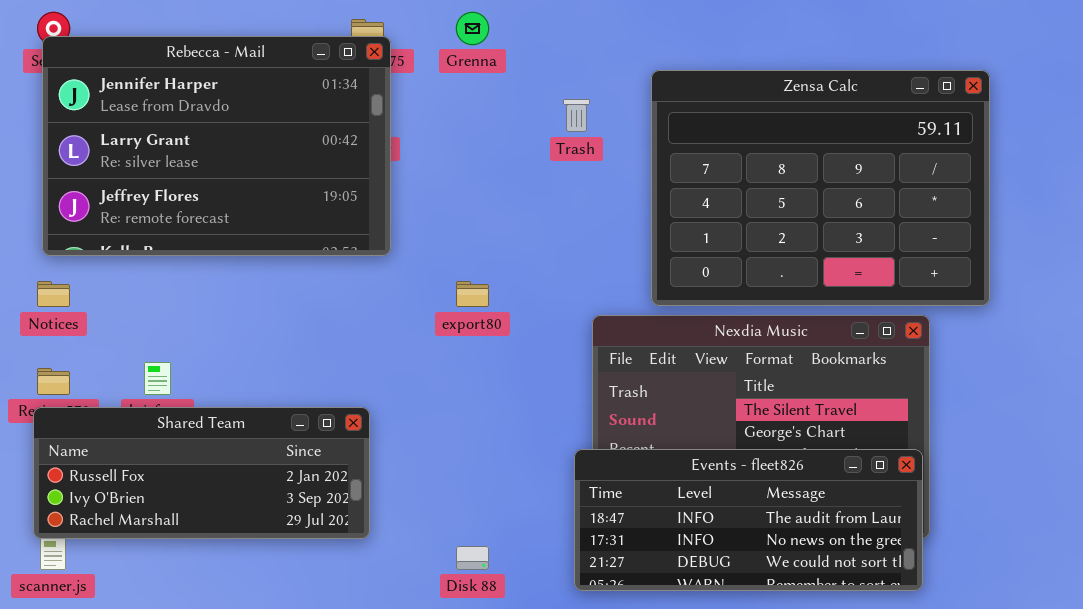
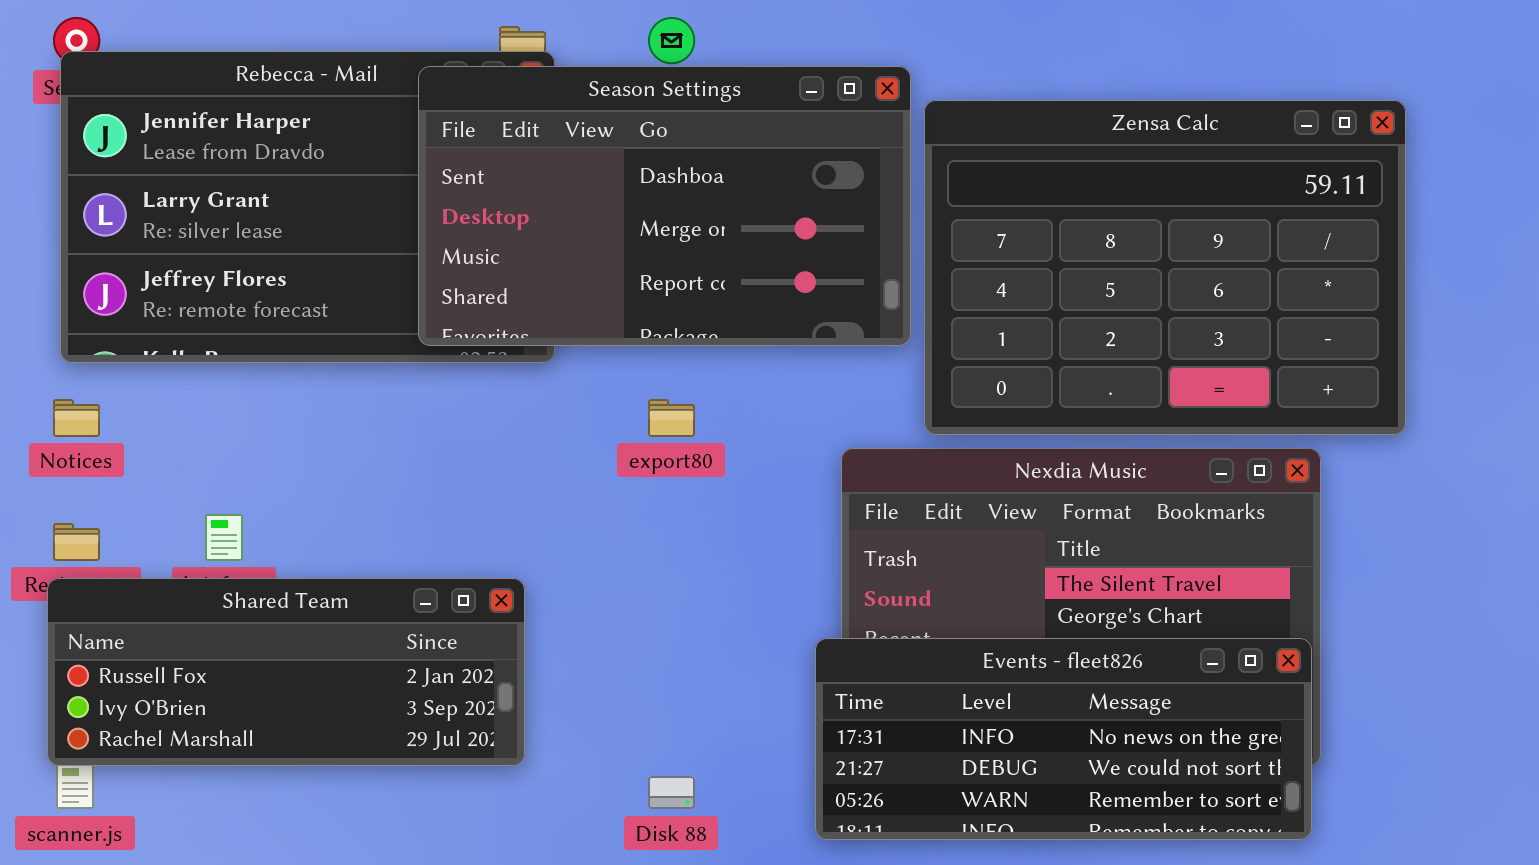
Season Settings: none -> [418,66,911,346], opened
Events - fleet826: [574,449,923,591] -> [815,638,1312,840], scrolled down 1 row

